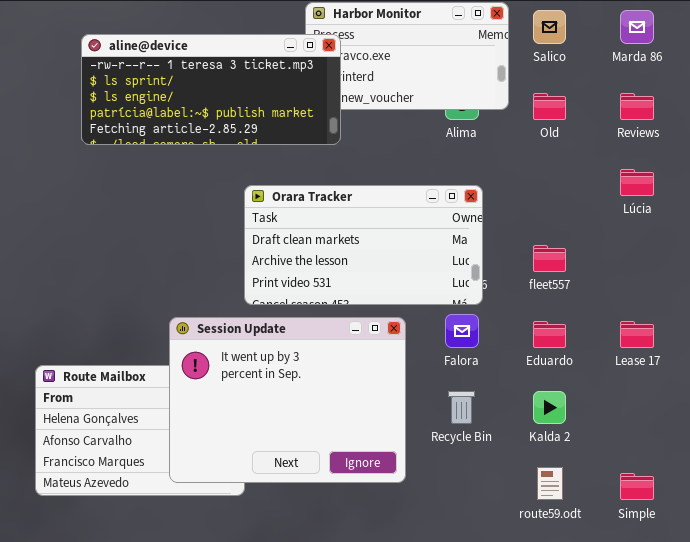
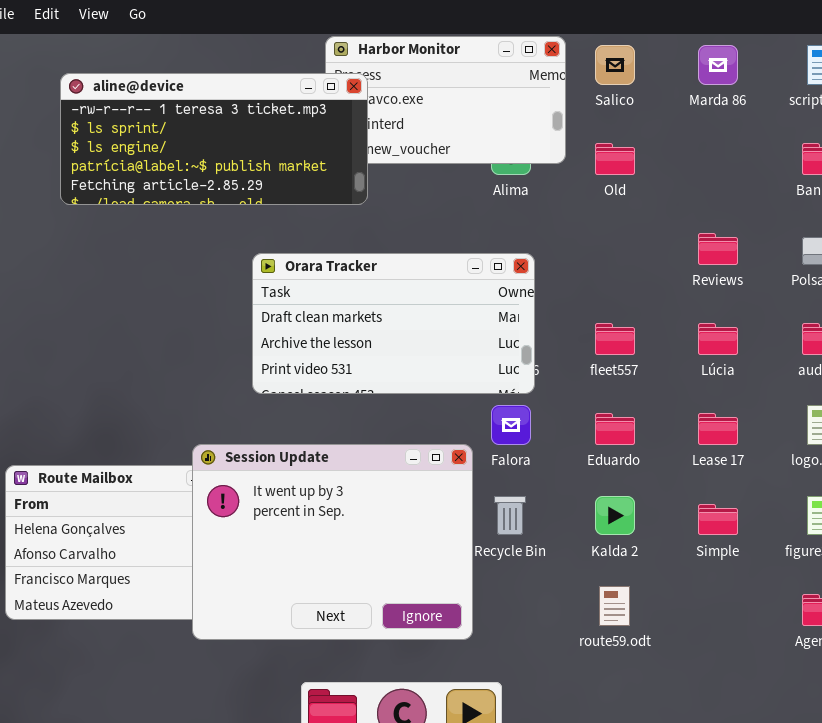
Reviews: [620,93,654,120] -> [698,233,738,265], moved
Lúcia: [620,169,654,196] -> [698,323,738,355], moved
Session Update: [169,317,406,483] -> [192,444,473,640], moved
Simple: [620,473,654,500] -> [698,504,738,535], moved

